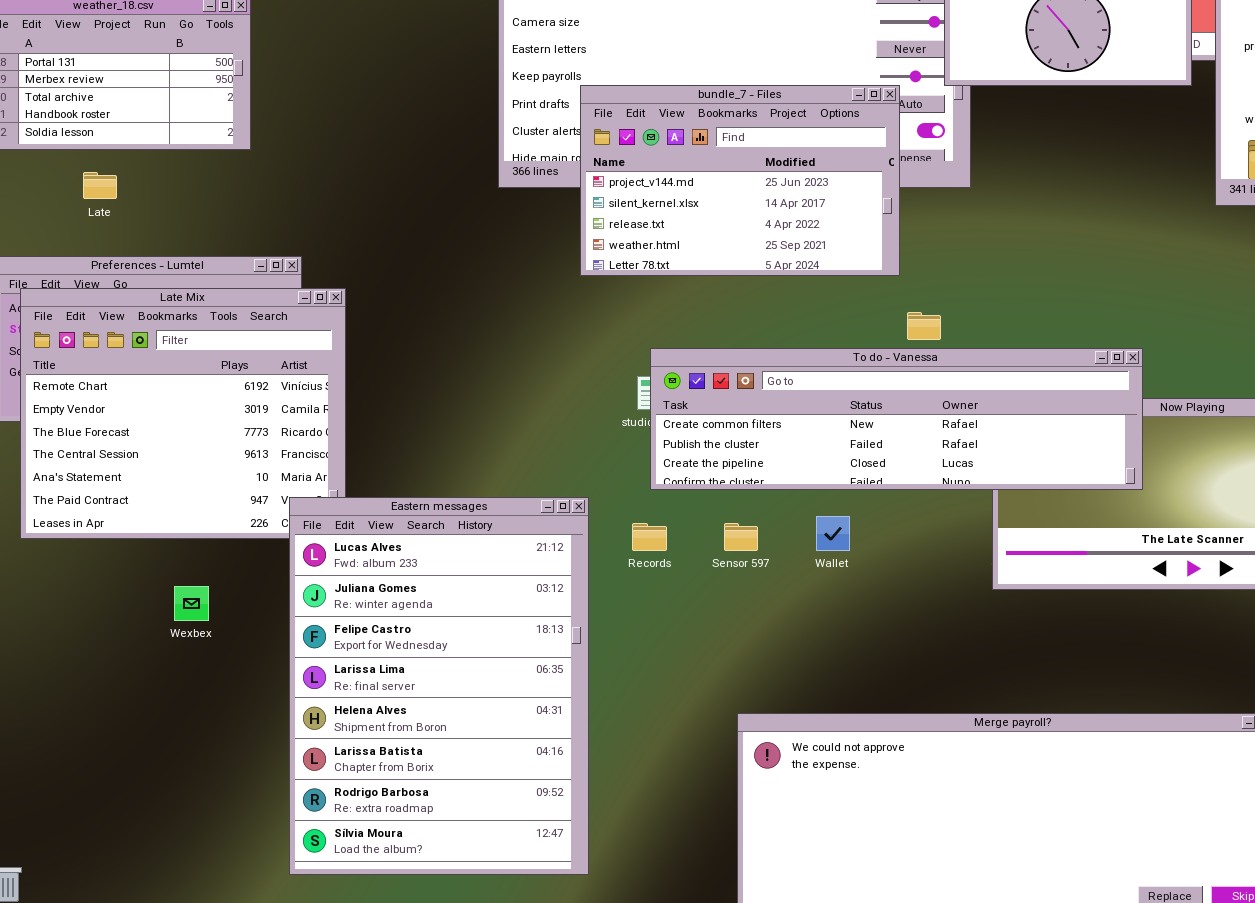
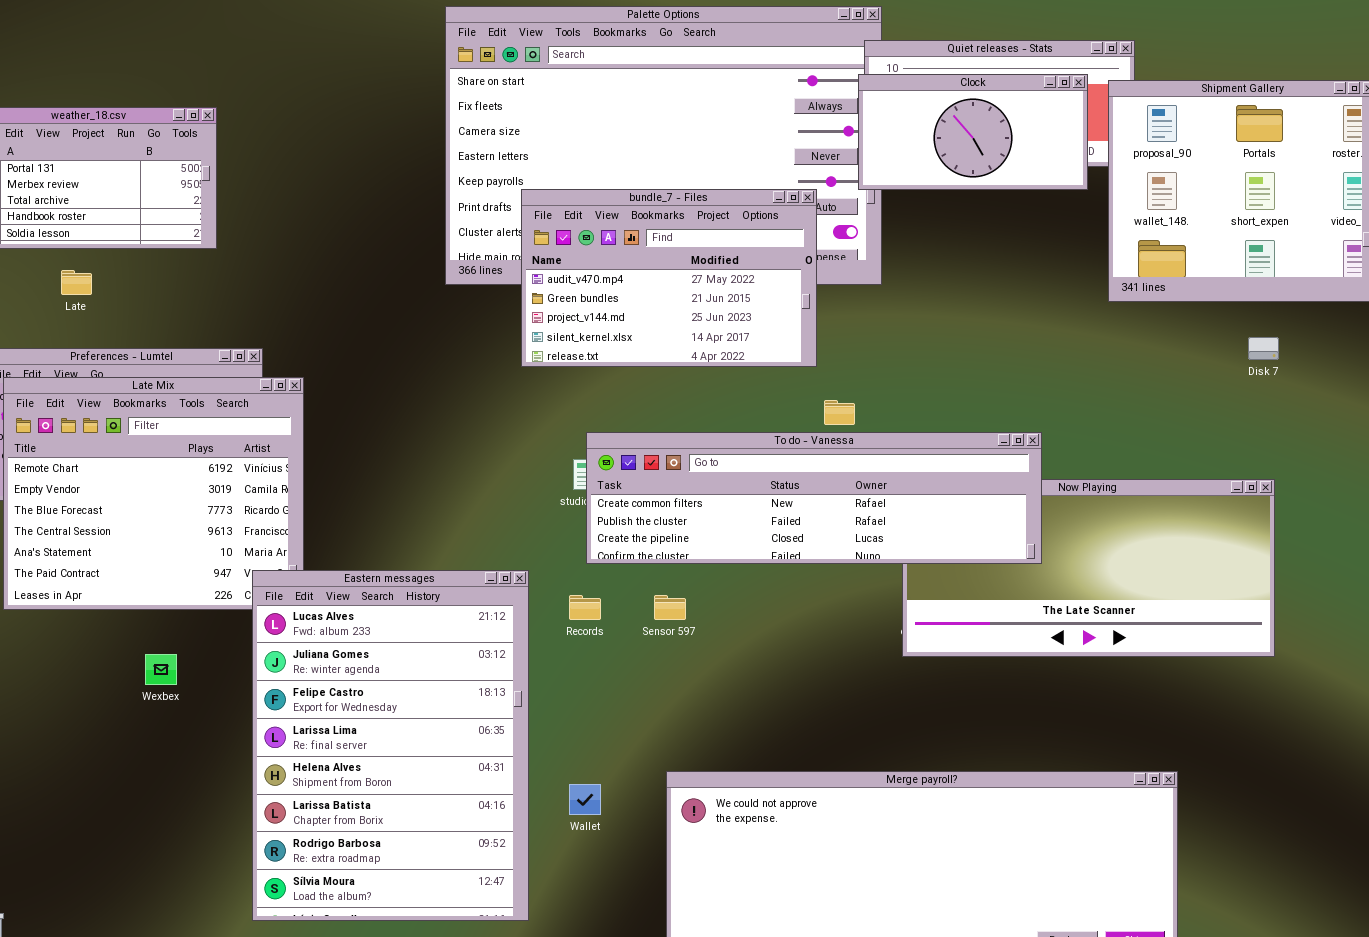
bundle_7 - Files: [580,85,900,276] -> [521,189,817,367], scrolled up 2 rows
Wallet: [816,516,850,551] -> [569,784,601,815], moved

